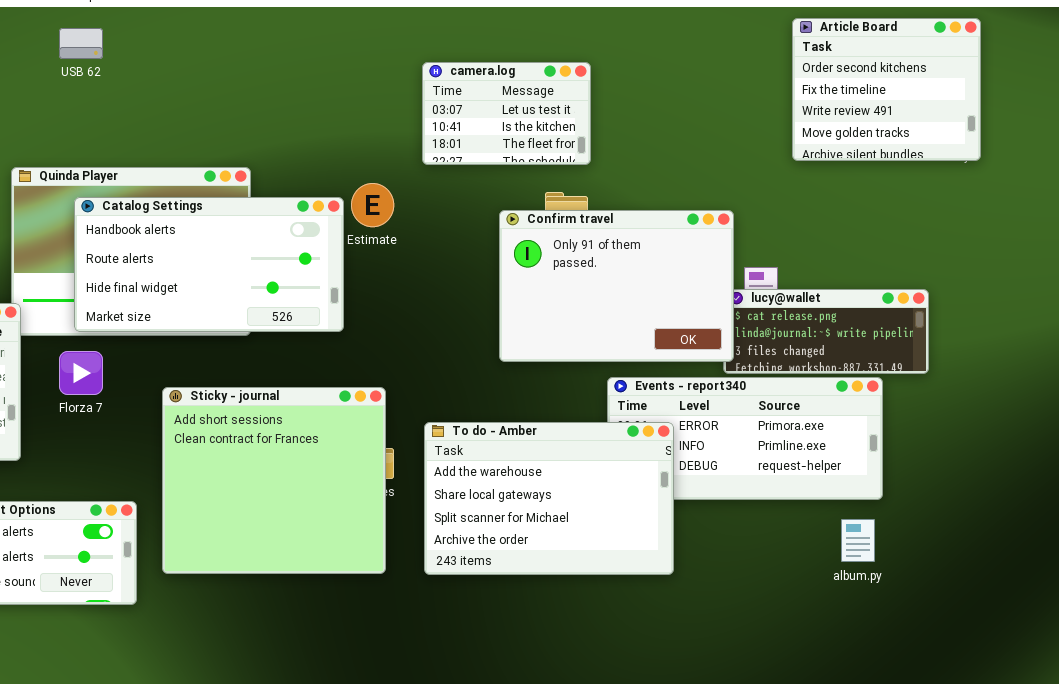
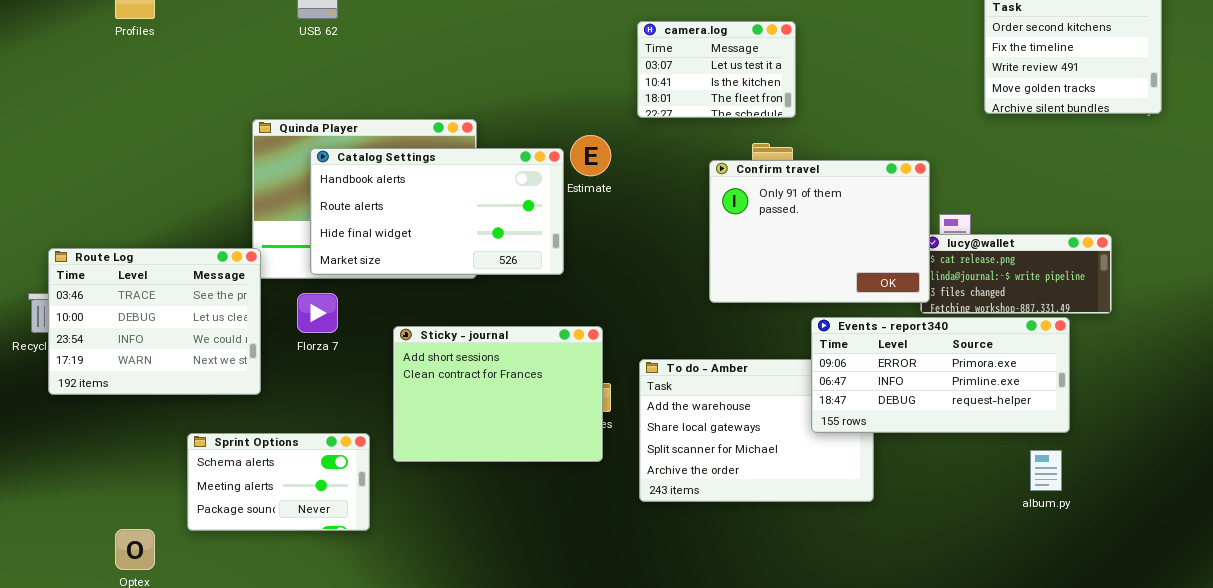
Events - report340: [607,377,883,500] -> [811,317,1070,433], raised
Sticky - journal: [162,387,386,574] -> [393,326,603,462], resized

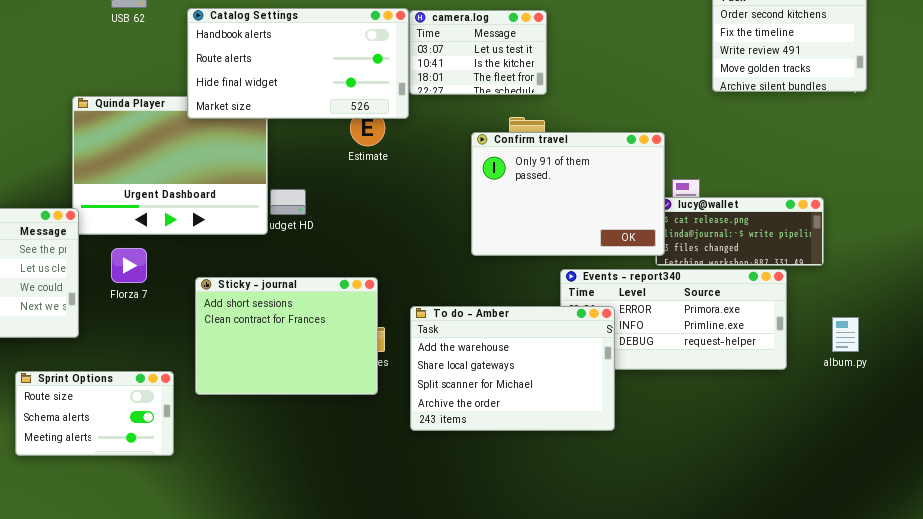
Catalog Settings: [310,148,564,275] -> [187,8,409,119], moved
To do - Amber: [639,359,874,502] -> [410,306,615,431], raised
Sprint Options: [187,433,370,531] -> [15,371,174,456], scrolled up 1 row
album.py: [1030,450,1062,491] -> [832,317,859,352], moved

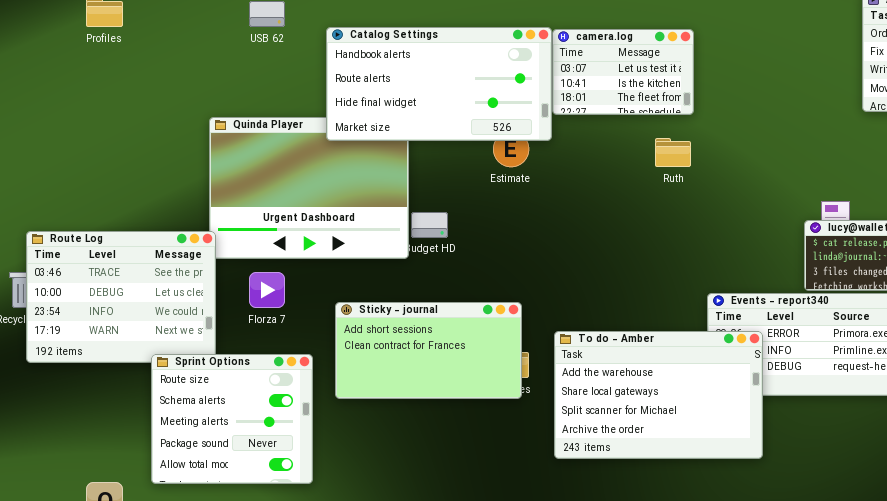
Confirm travel: [471,132,665,256] -> none, closed
Sticky - journal: [195,277,378,395] -> [335,302,522,399], resized
Sprint Options: [15,371,174,456] -> [151,354,313,484], resized

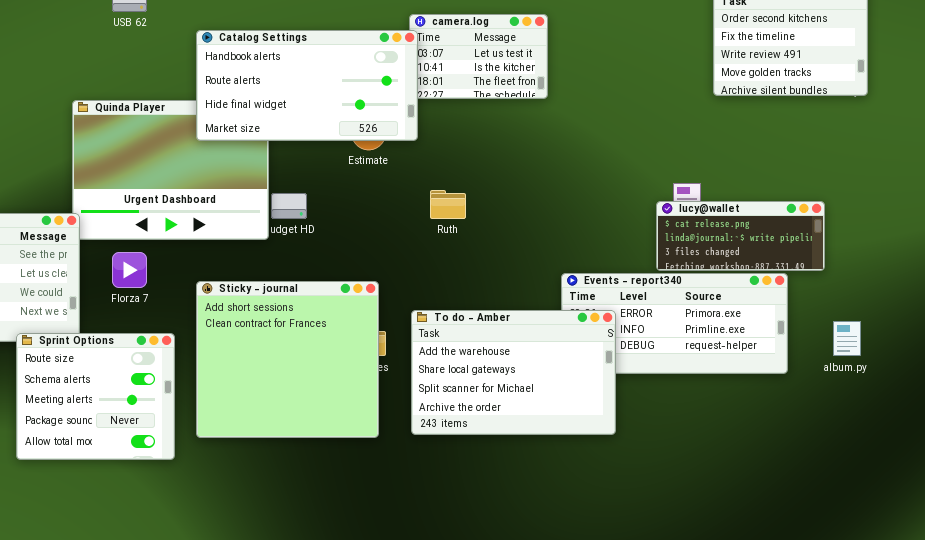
Catalog Settings: [326,27,552,141] -> [196,30,418,141], moved
Ruth: [655,138,691,167] -> [430,190,466,219], moved
Sticky - journal: [335,302,522,399] -> [196,281,379,438], resized

